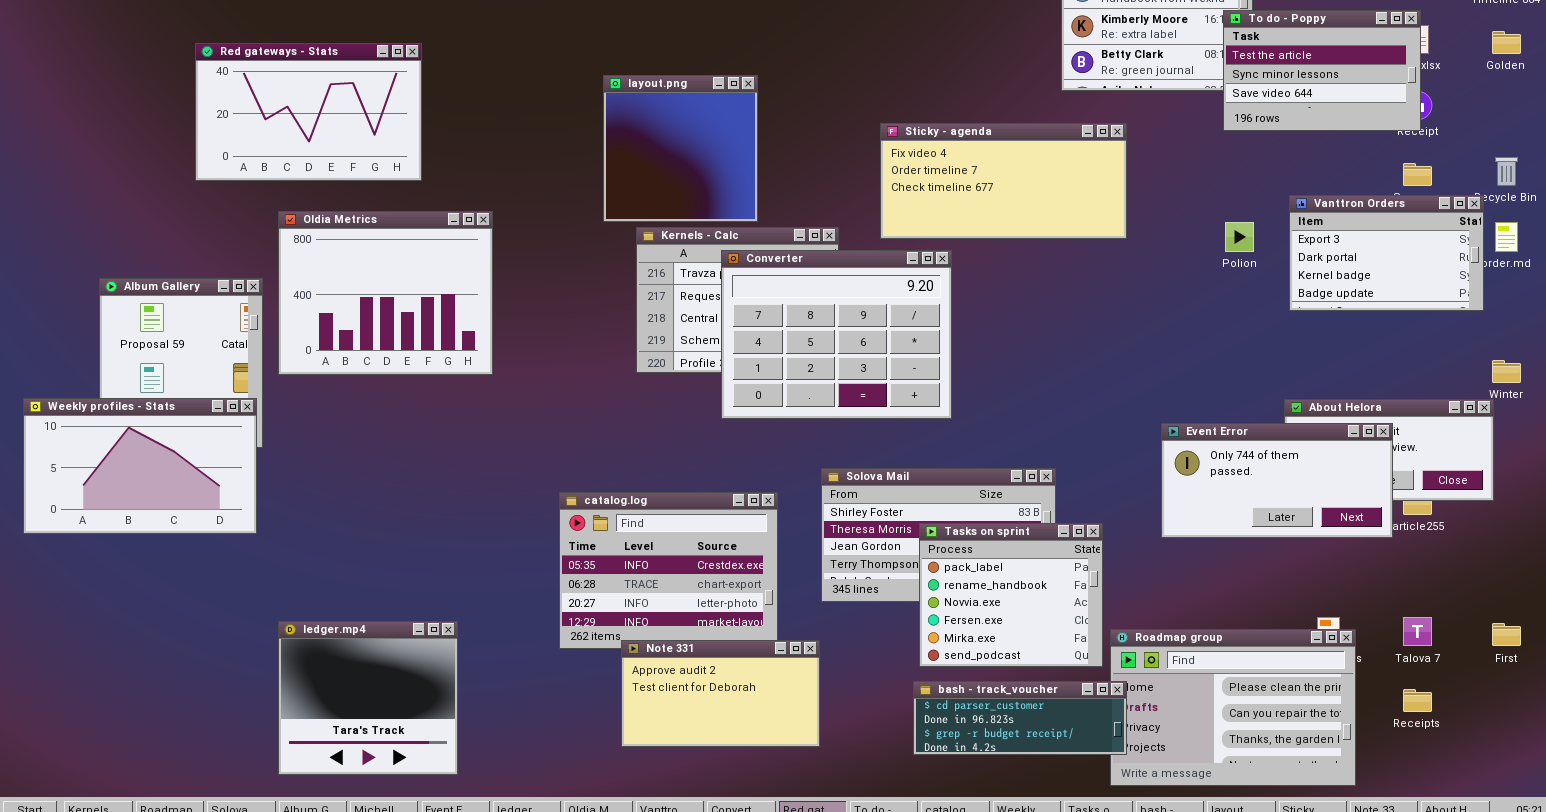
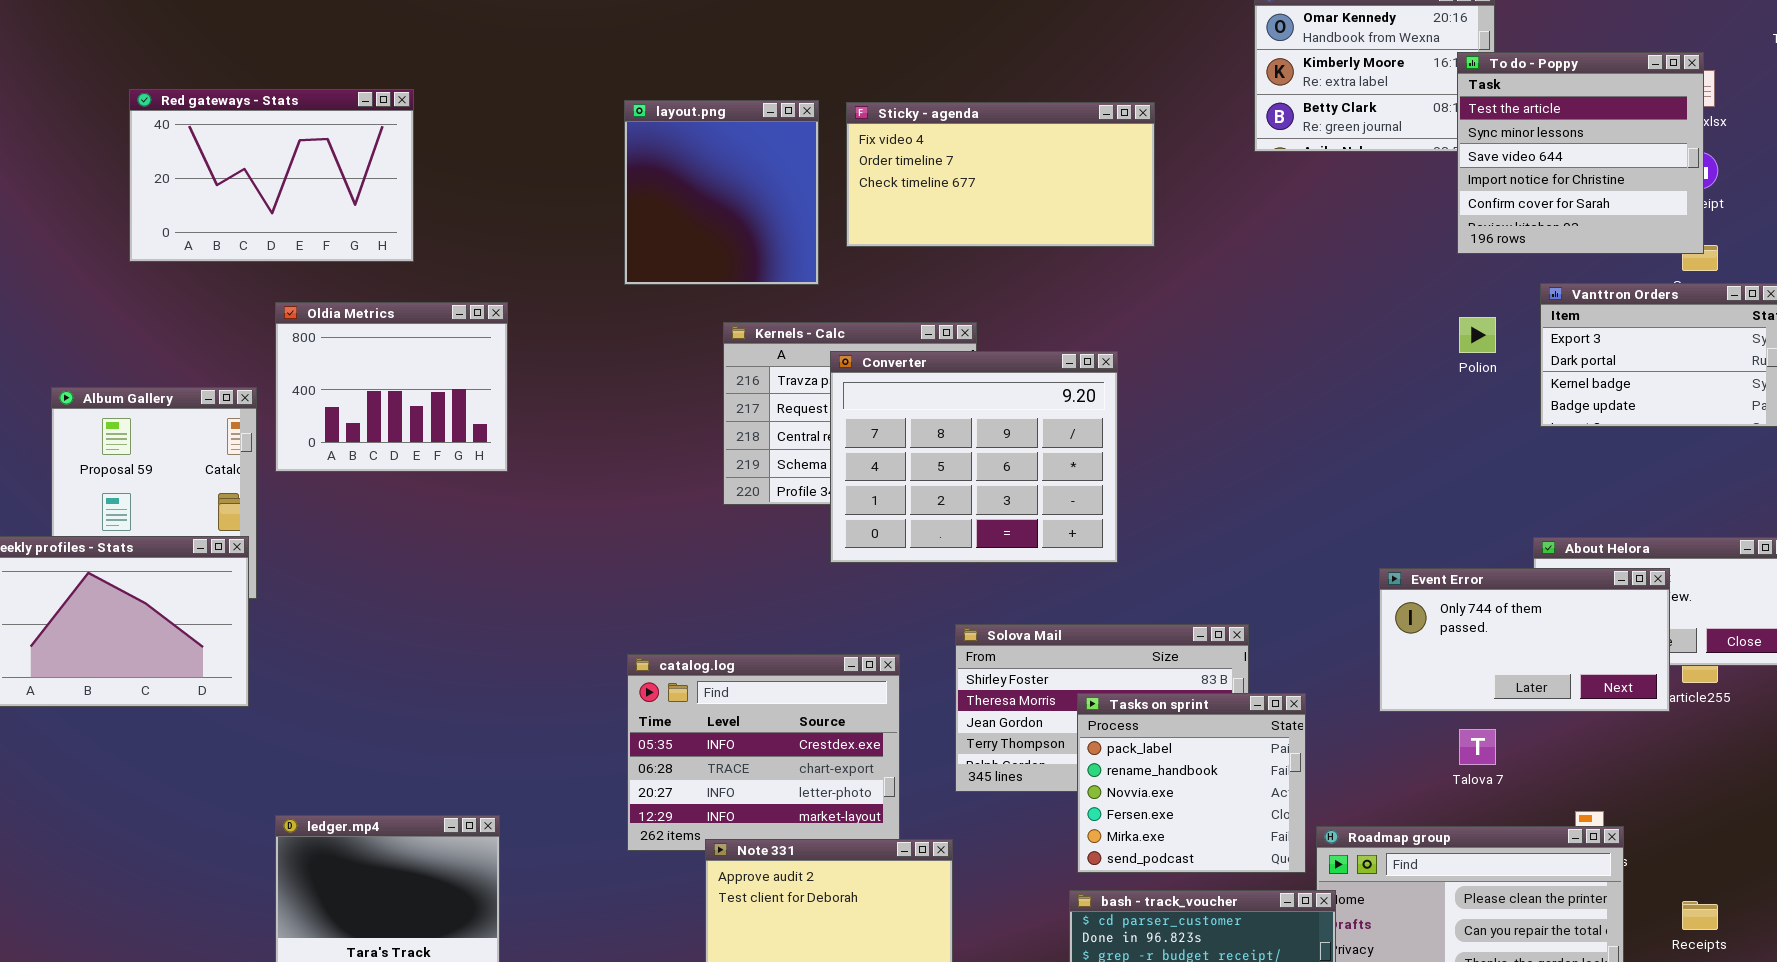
To do - Poppy: [1223,10,1421,131] -> [1457,52,1704,254], resized
Red gateways - Stats: [195,43,422,181] -> [129,89,414,262], moved
layout.png: [603,75,758,222] -> [624,100,819,285], moved
Sticky - agenda: [880,123,1127,239] -> [846,102,1155,247], moved
Oldia Metrics: [278,211,493,375] -> [275,302,508,472], resized
Talova 7: [1403,617,1432,646] -> [1459,729,1496,765], moved

